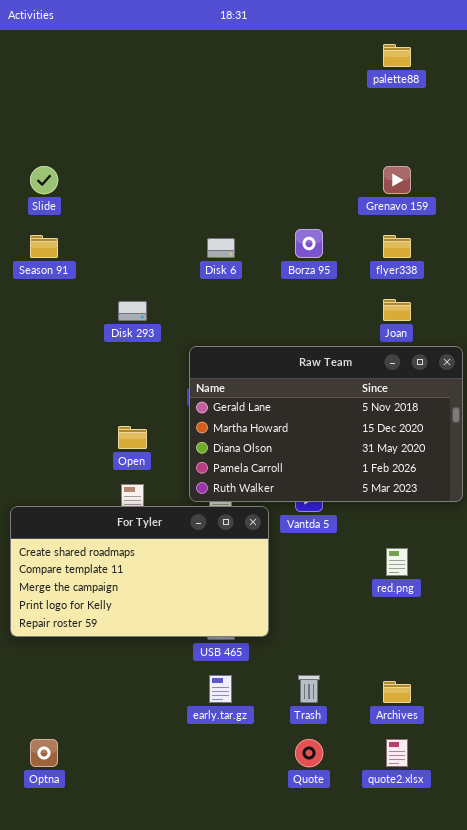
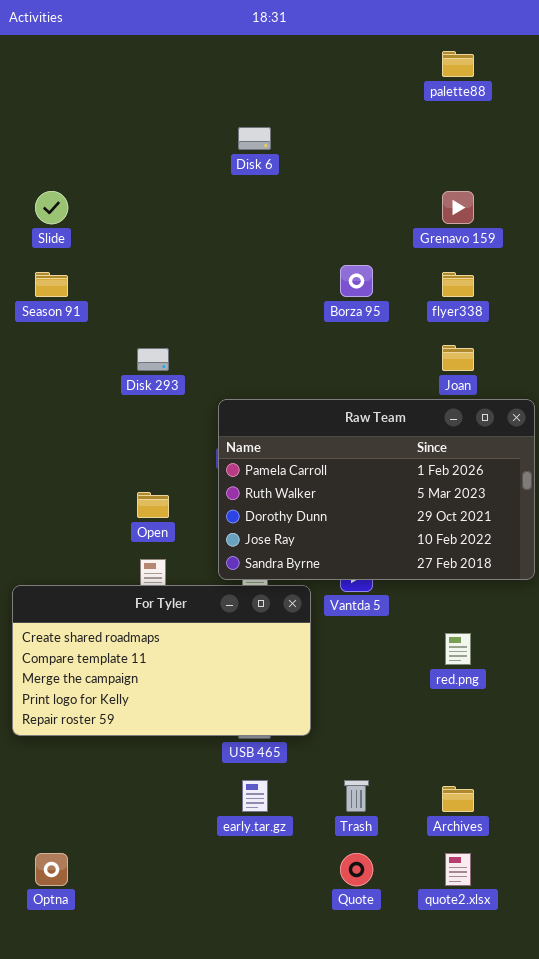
Disk 6: [207,238,235,258] -> [238,127,271,150], moved
Raw Team: [189,346,463,502] -> [218,399,535,580], scrolled down 3 rows

